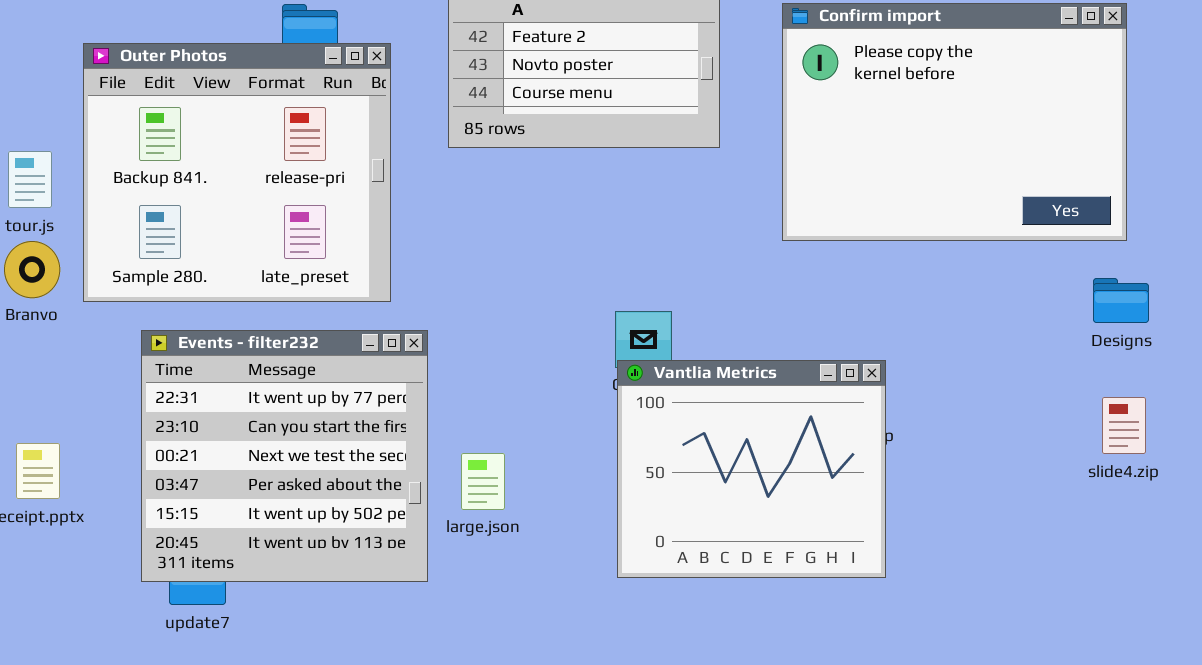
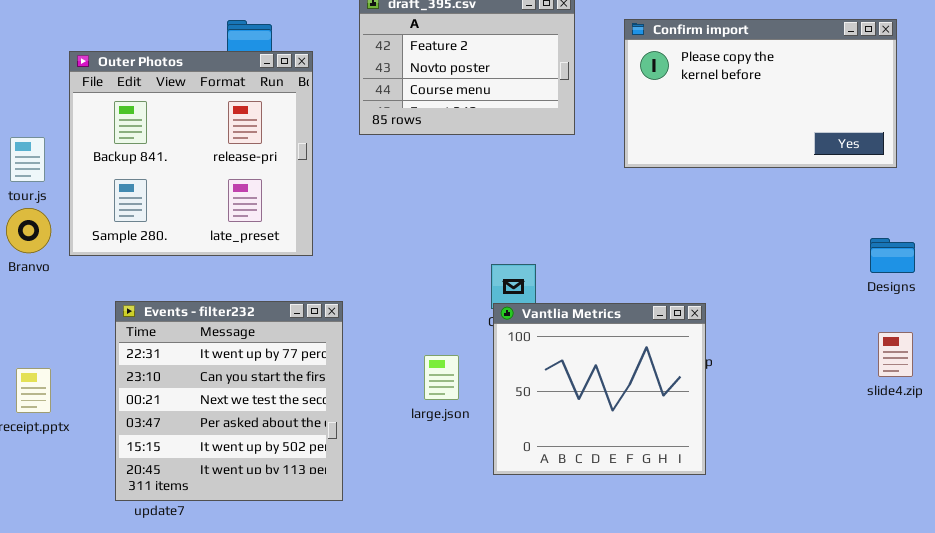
Confirm import: [782,3,1127,241] -> [624,19,897,168], resized
Events - filter232: [141,330,428,582] -> [115,301,343,501], moved
large.json: [461,453,505,510] -> [424,355,459,400], moved

